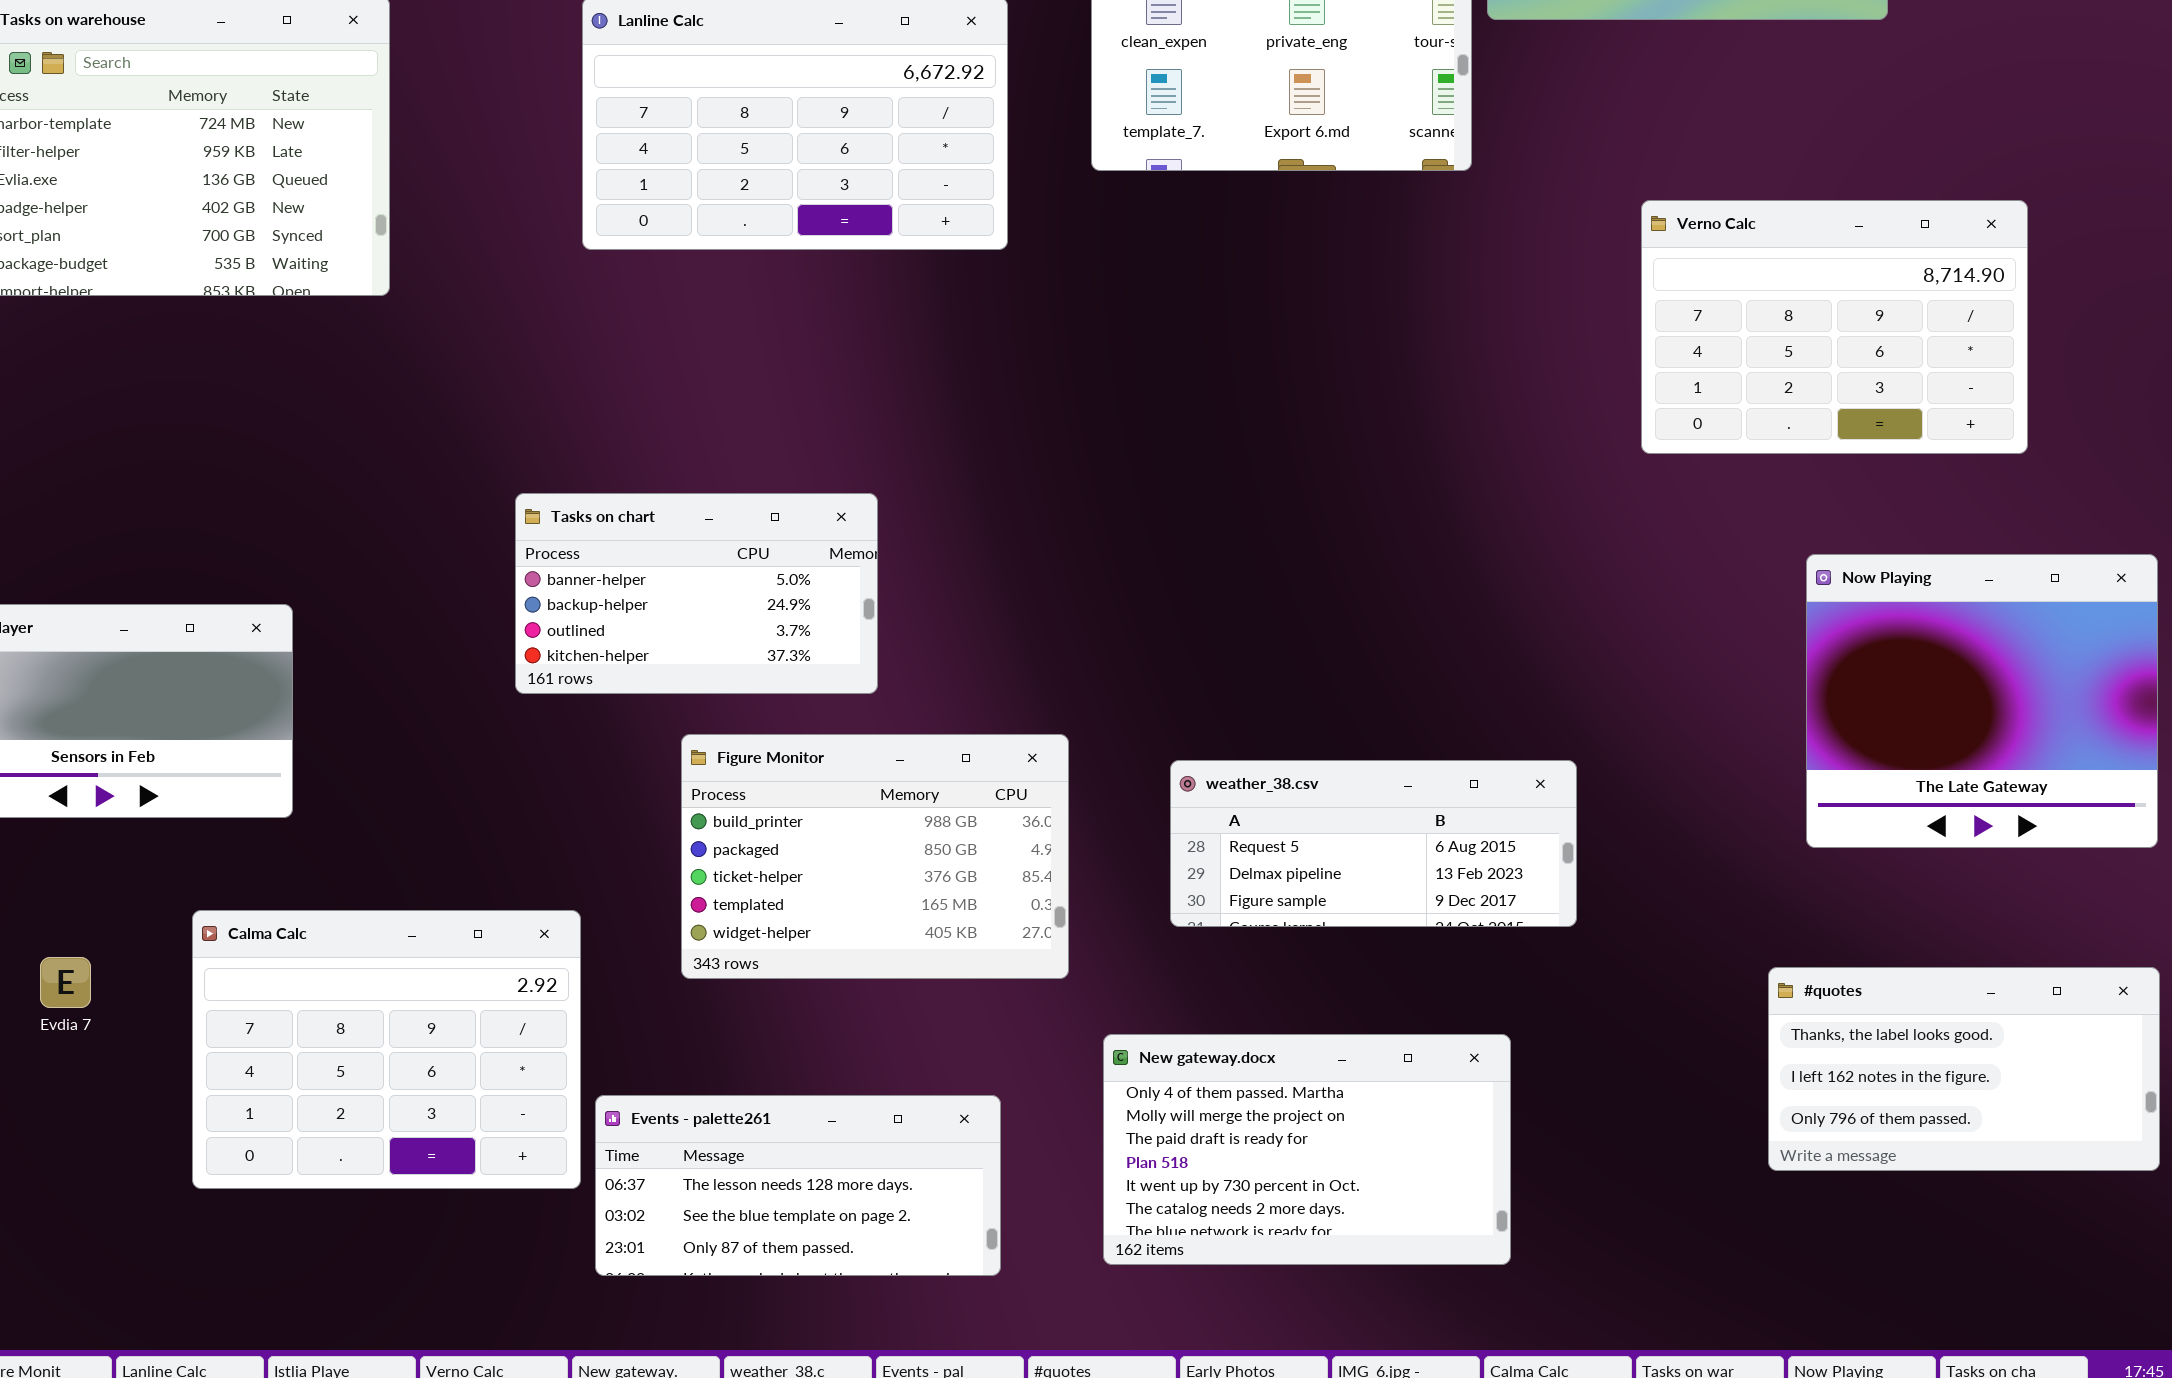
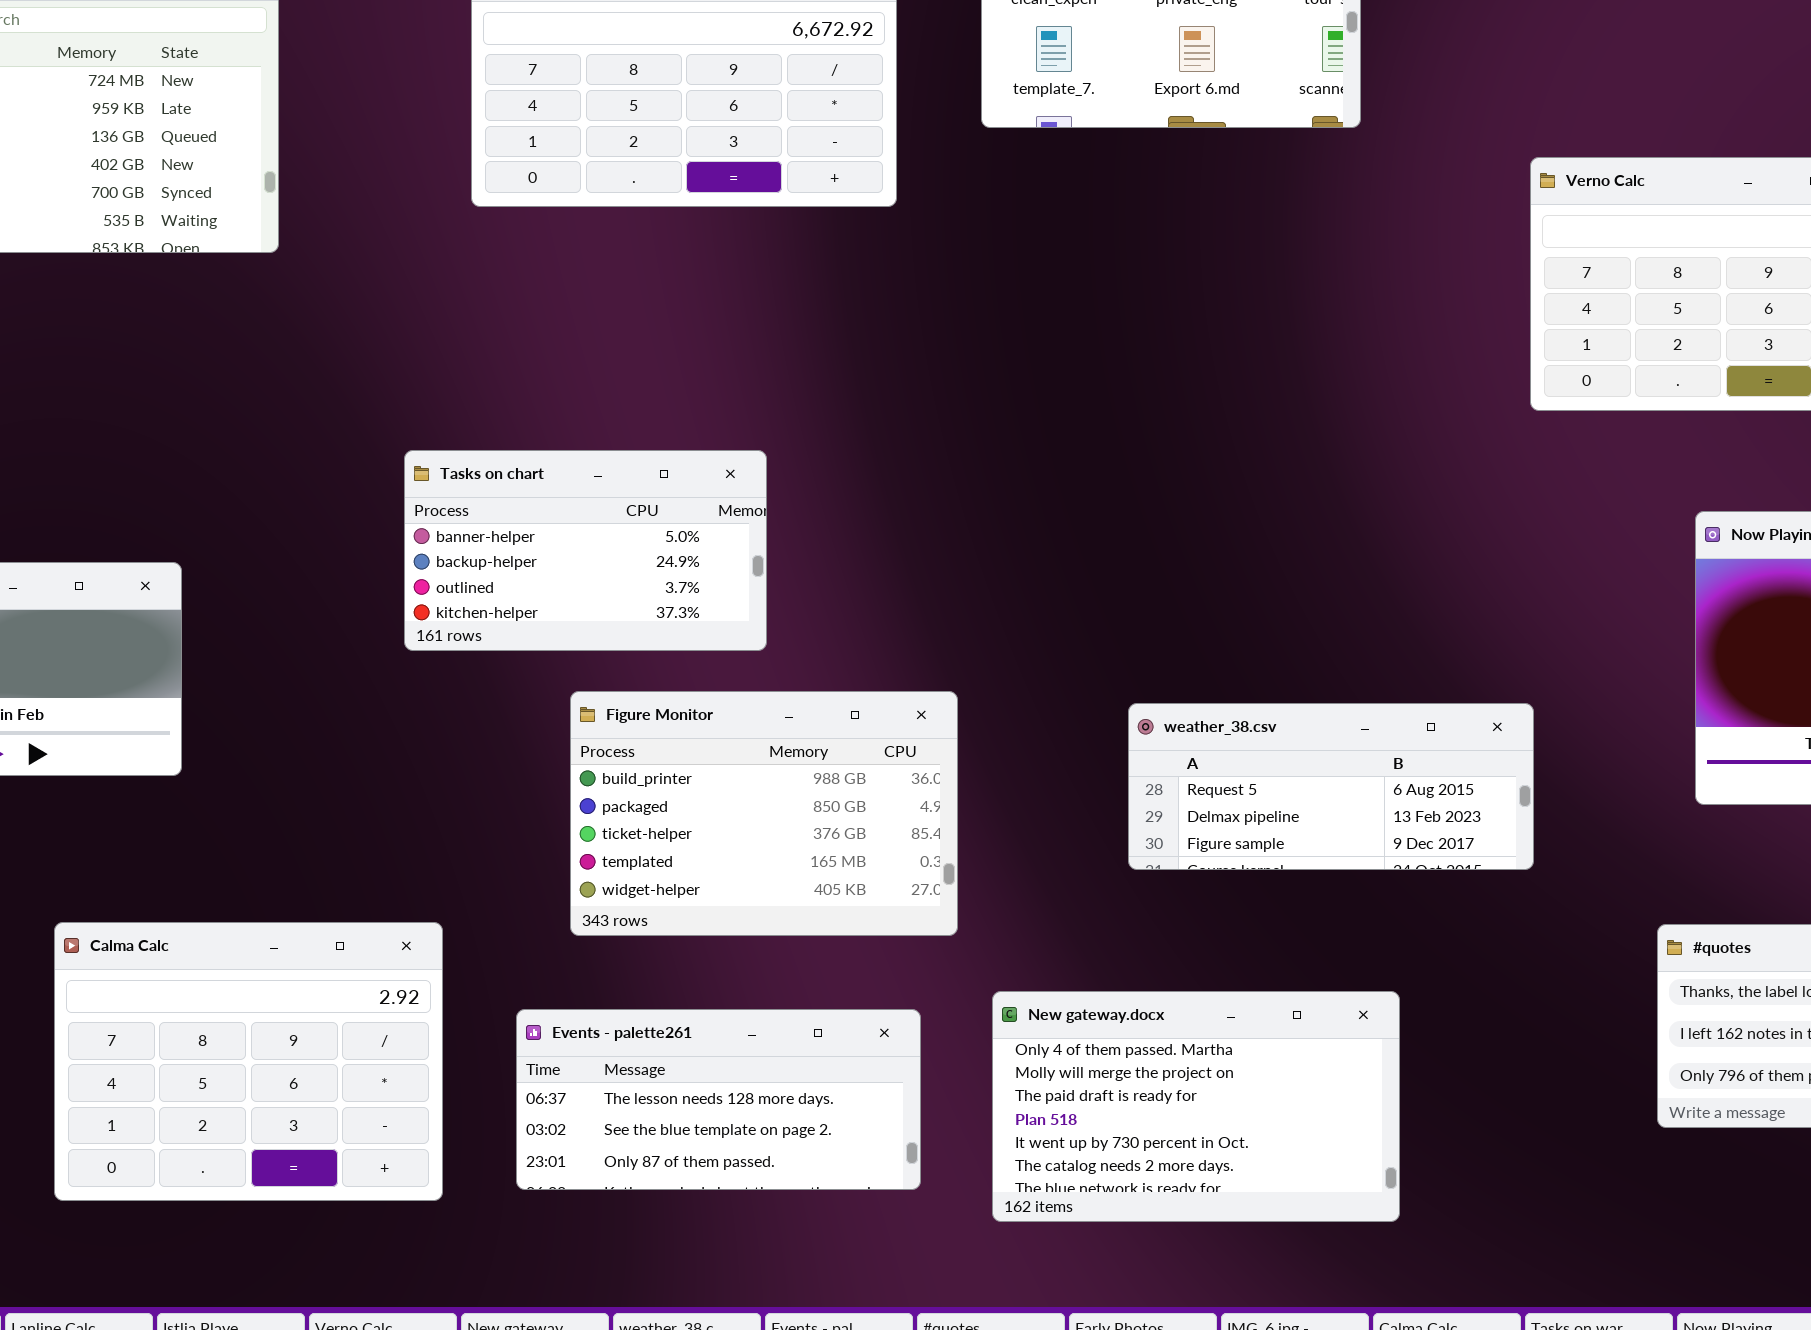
weather_38.csv: [1170,760,1577,927] -> [1128,703,1534,870], moved
Calma Calc: [192,910,581,1189] -> [54,922,443,1201], moved
Events - palette261: [595,1095,1001,1276] -> [516,1009,921,1190], moved

